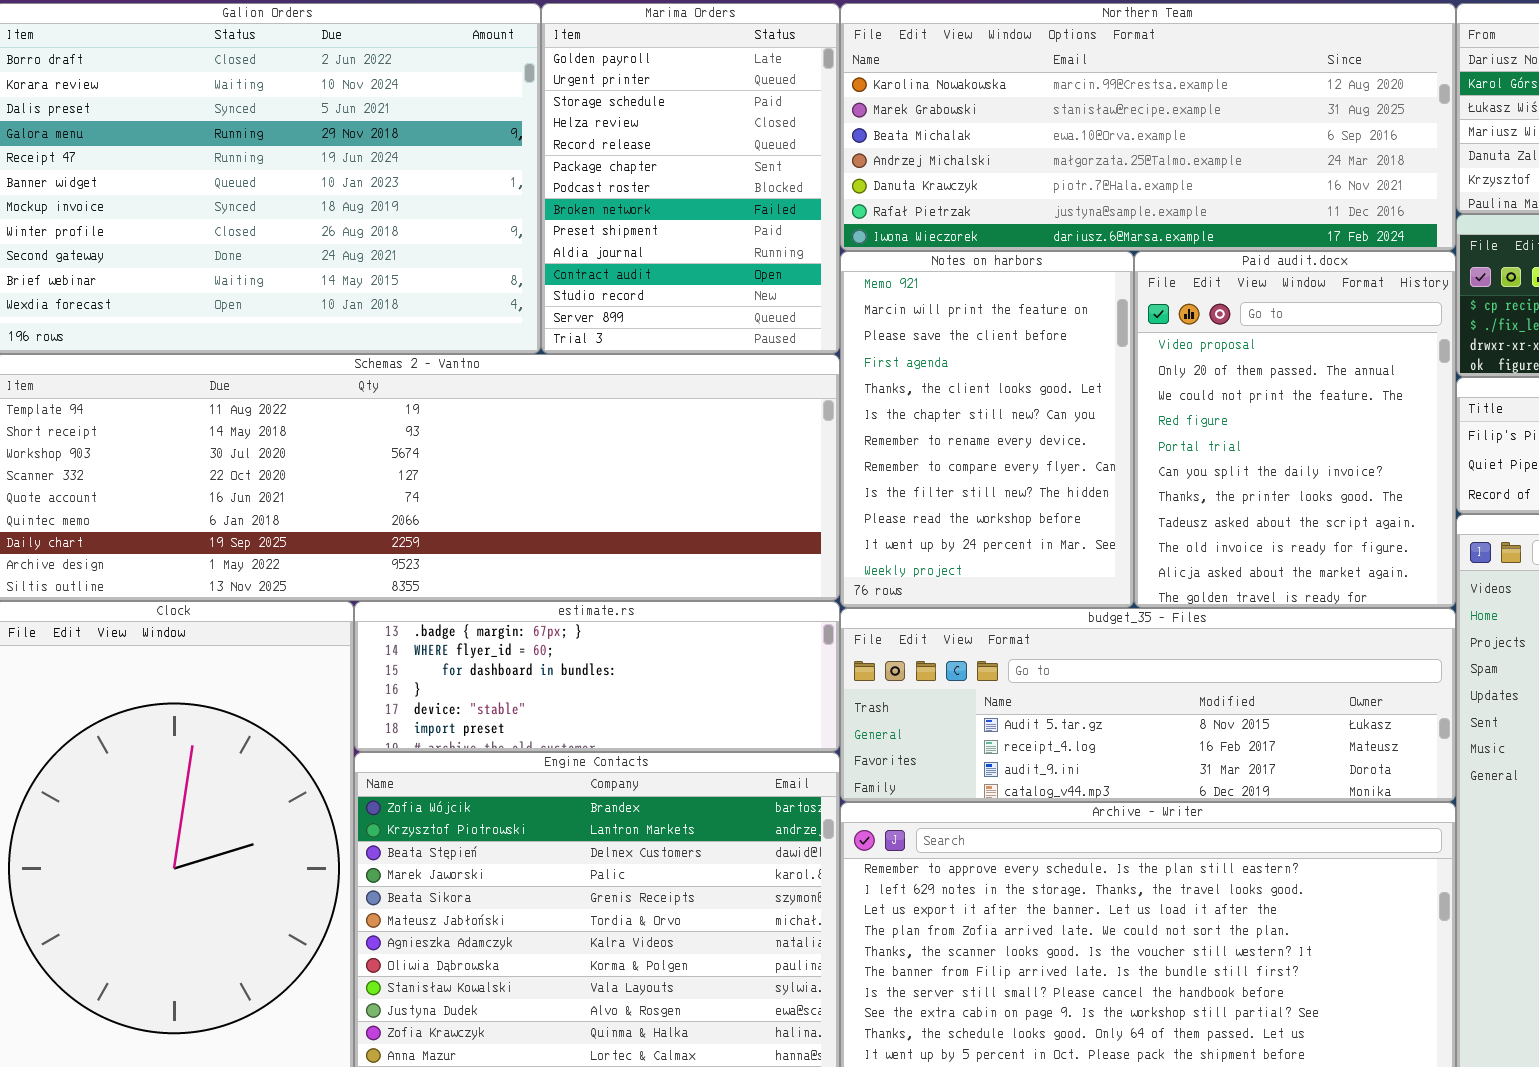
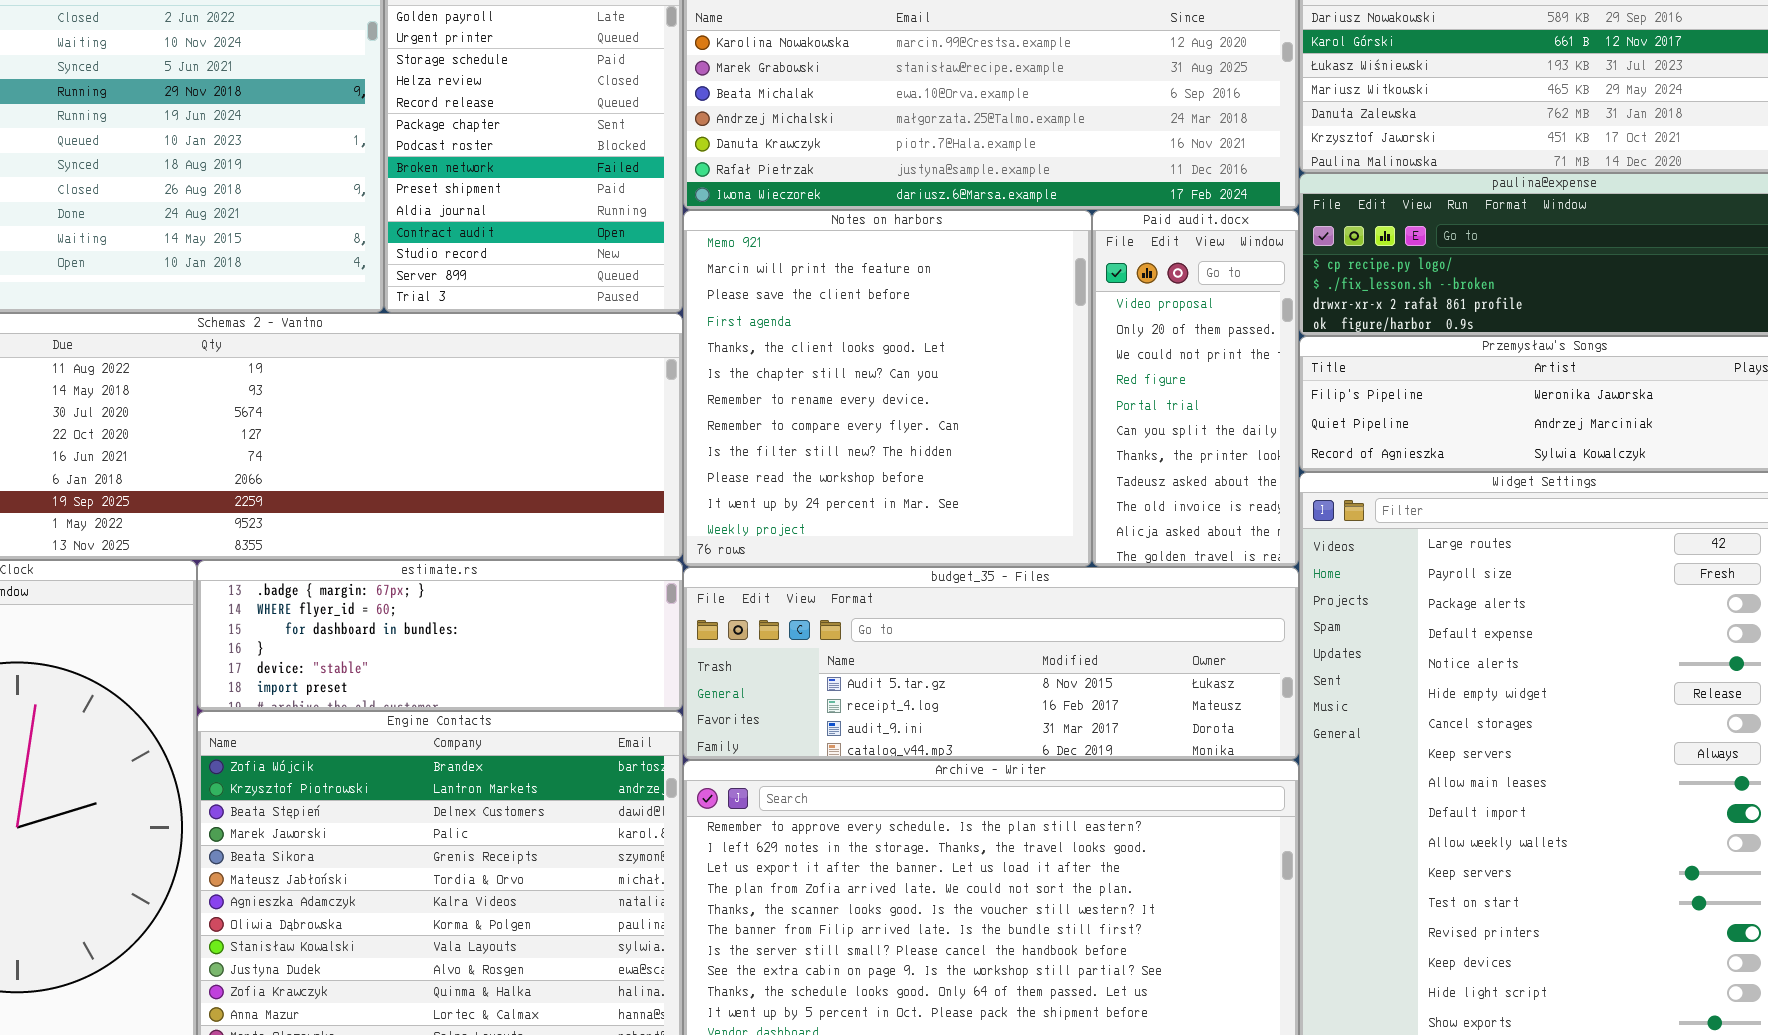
Notes on harbors: [840,251,1134,608] -> [683,210,1092,567], resized
Paid audit.docx: [1134,251,1456,608] -> [1092,210,1299,567], resized

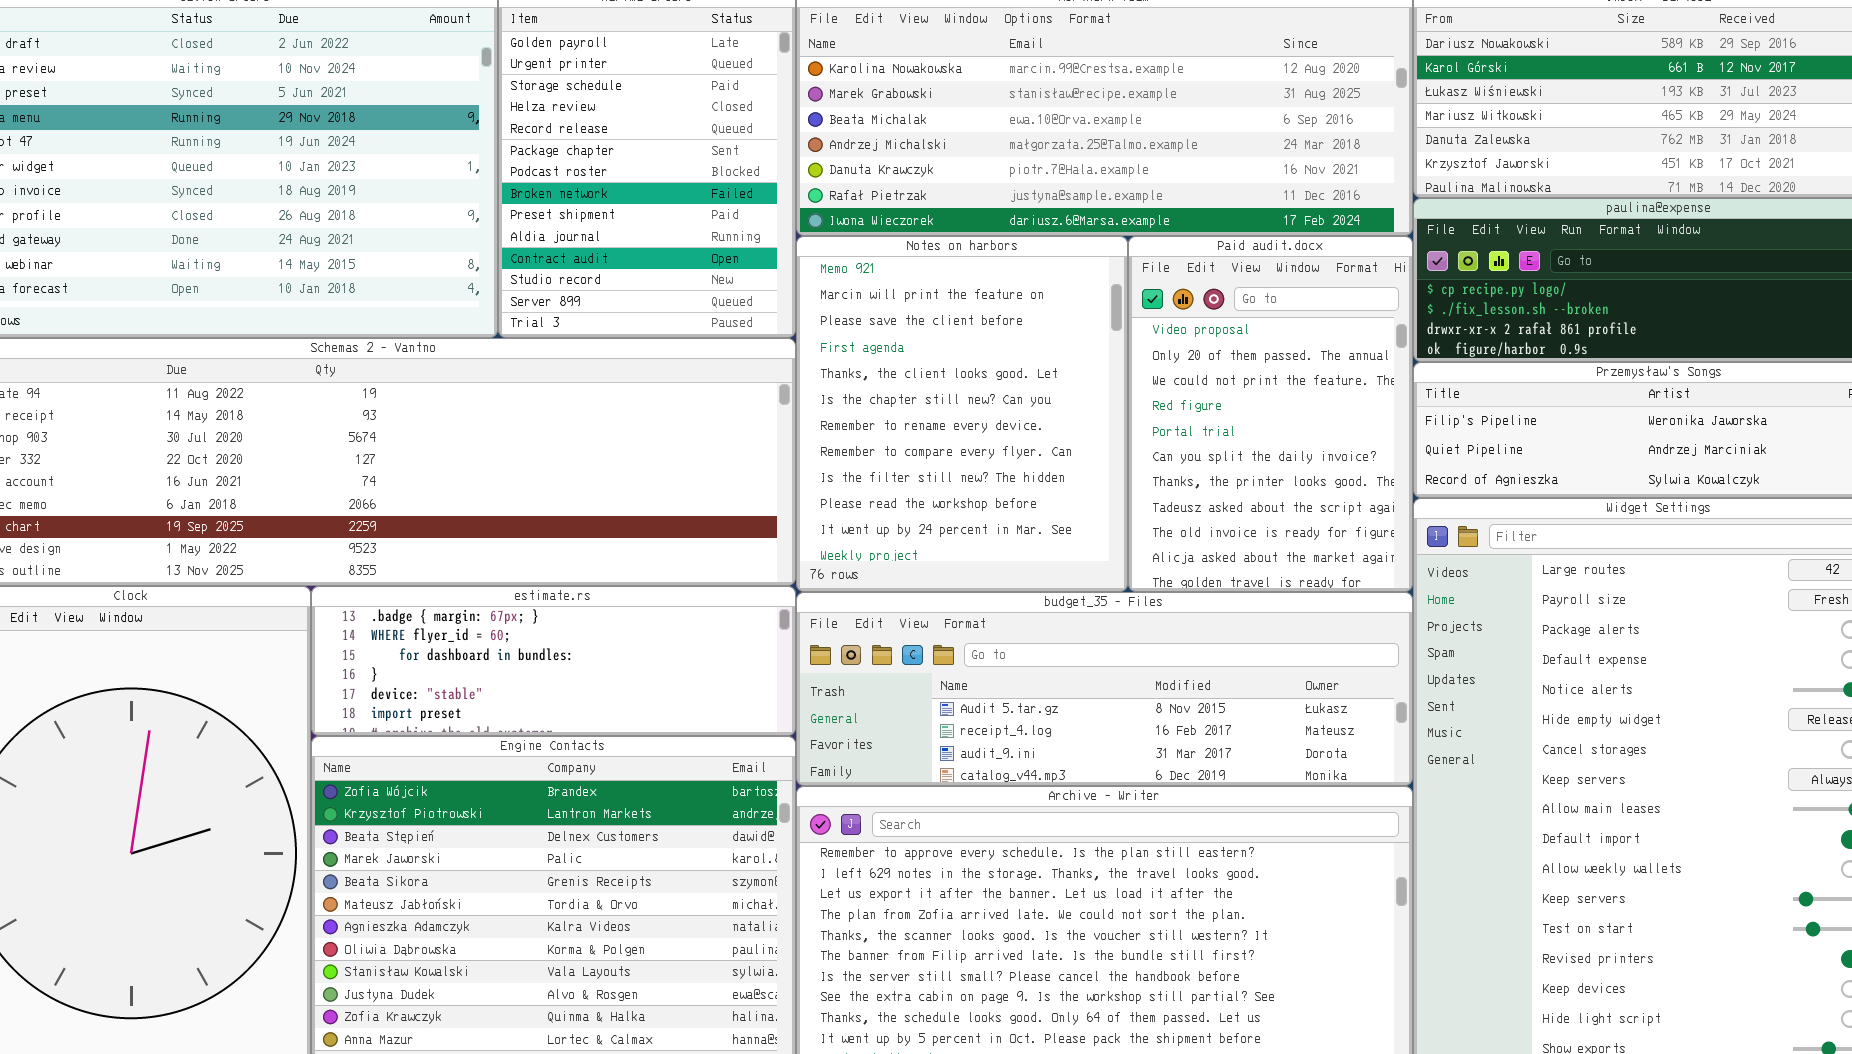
Notes on harbors: [683,210,1092,567] -> [796,236,1128,592], resized
Paid audit.docx: [1092,210,1299,567] -> [1128,236,1413,592], resized

